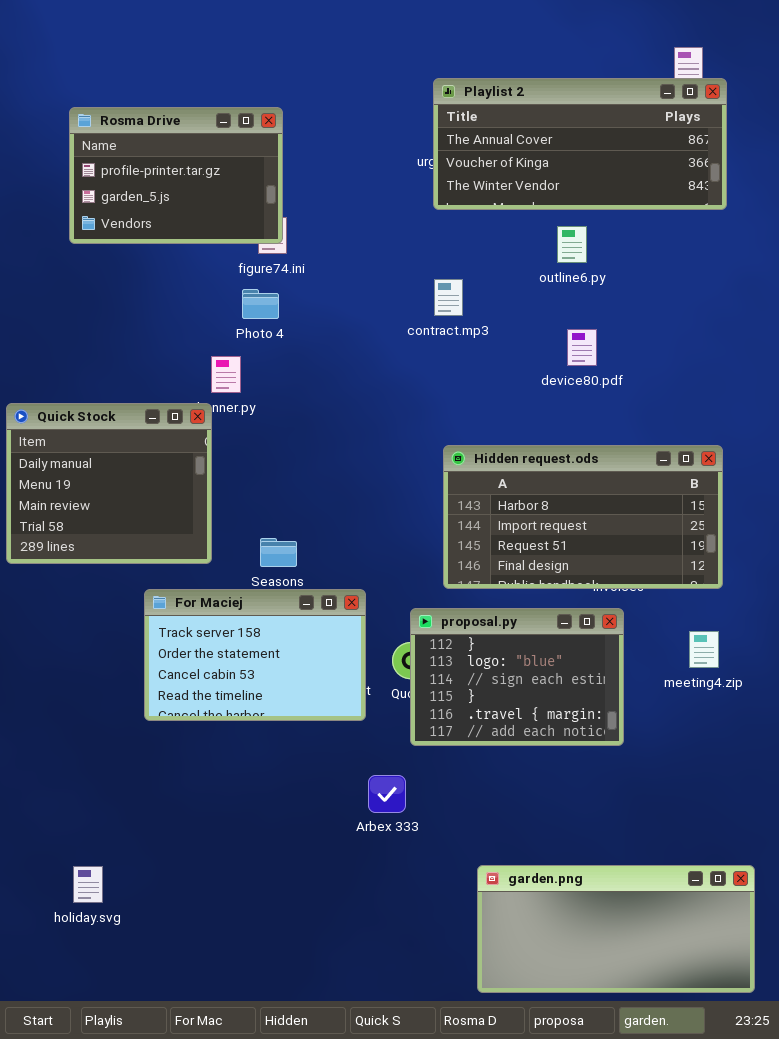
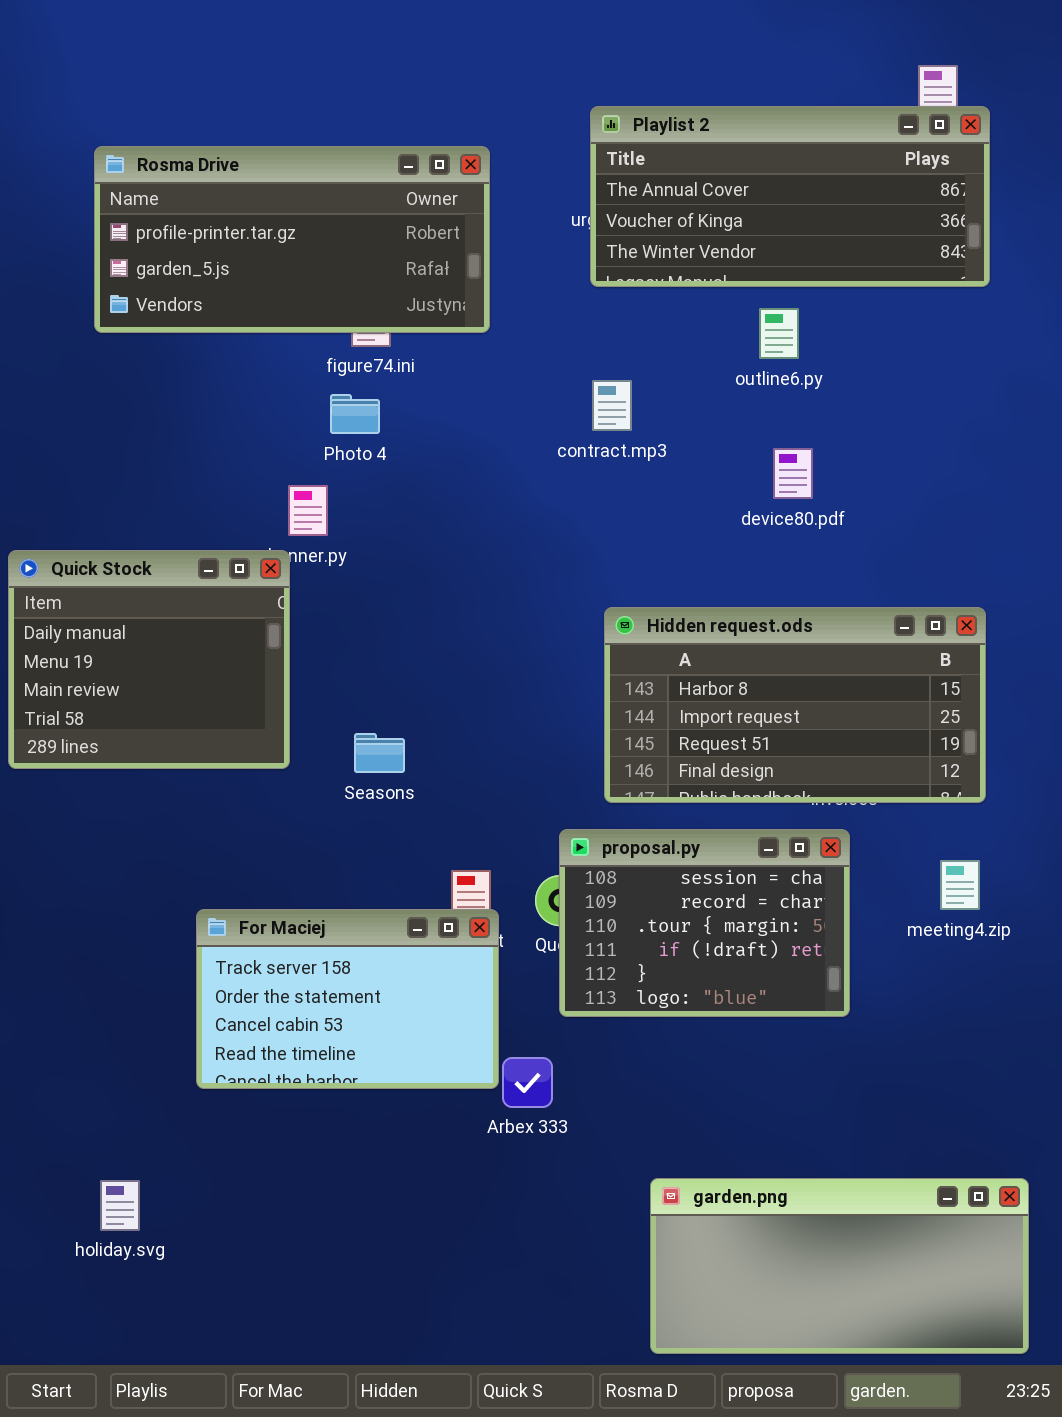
Rosma Drive: [69,107,283,244] -> [94,146,490,333], resized
For Maciej: [144,589,366,721] -> [196,909,499,1089], moved
proposal.py: [410,608,624,746] -> [559,829,850,1017], scrolled up 4 rows

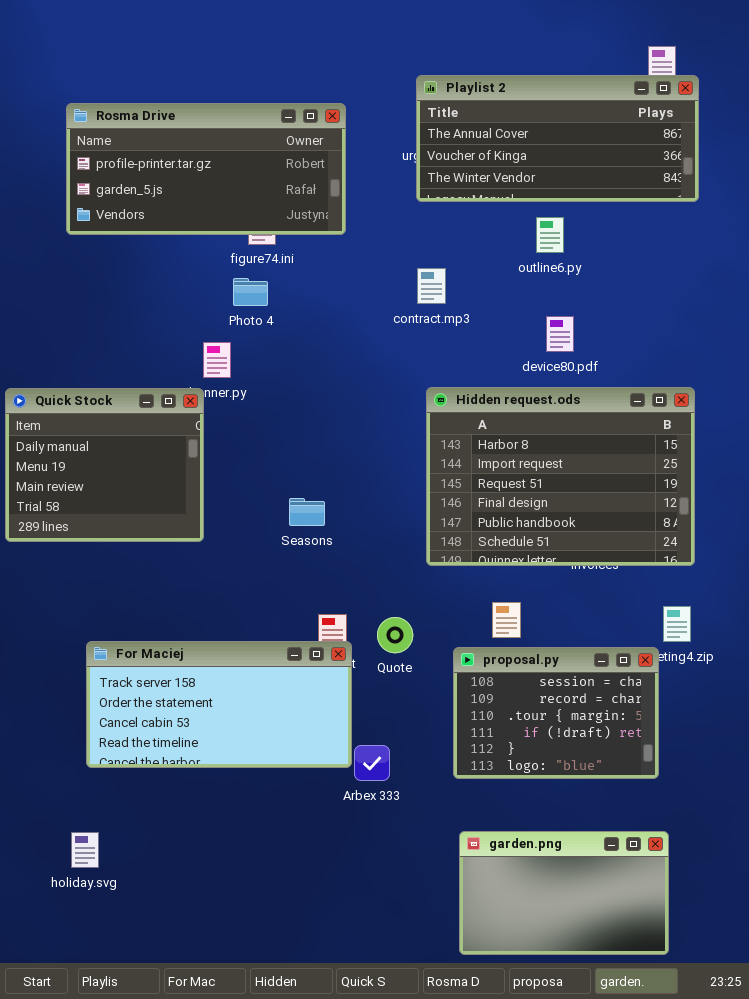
Hidden request.ods: [604,607,986,803] -> [426,387,695,566], resized
Seasons: [354,733,405,773] -> [289,498,325,526], moved
proposal.py: [559,829,850,1017] -> [453,647,659,779], moved
For Maciej: [196,909,499,1089] -> [86,641,352,768], resized
garden.png: [650,1178,1029,1354] -> [459,831,669,955], resized

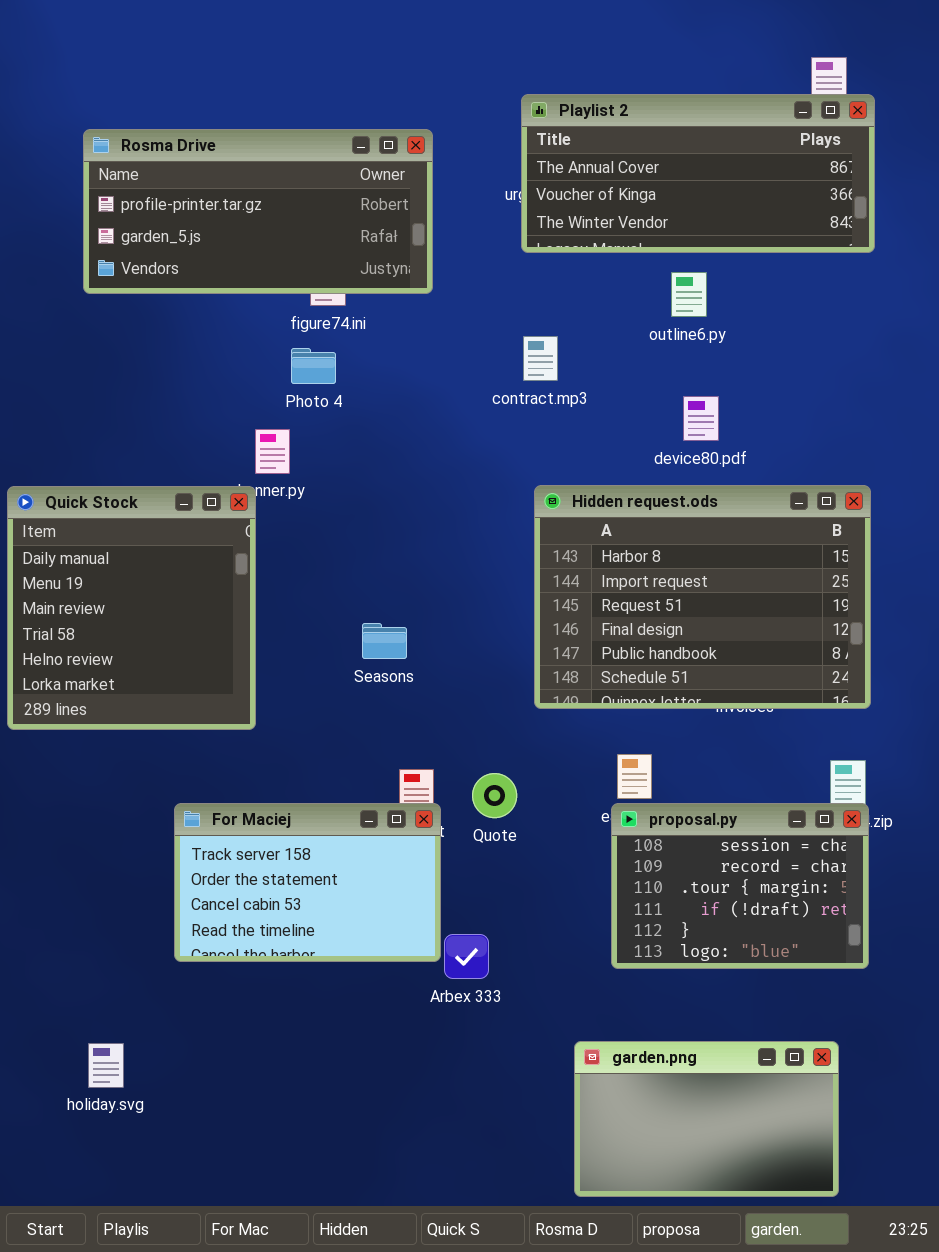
Quick Stock: [5,388,204,542] -> [7,486,256,730], resized
For Maciej: [86,641,352,768] -> [174,803,441,962], resized
proposal.py: [453,647,659,779] -> [611,803,869,969], moved

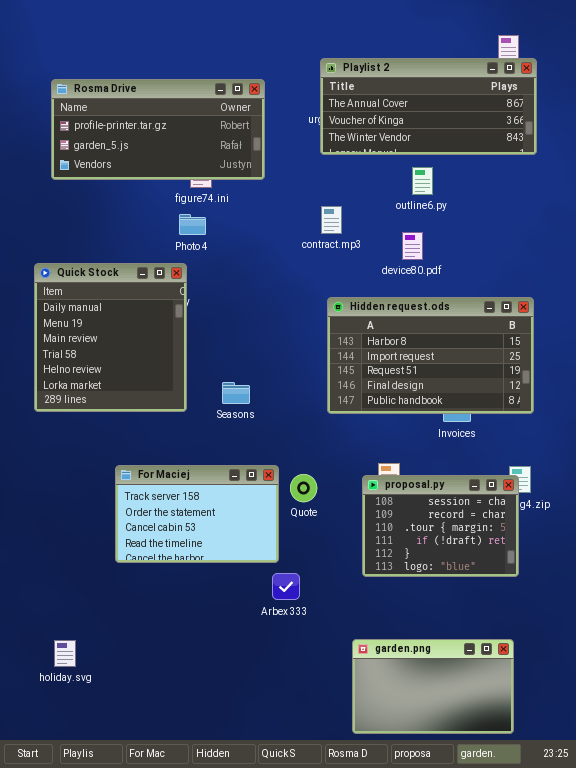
device80.pdf: [683,396,719,441] -> [402,232,423,260], moved
Hidden request.ods: [534,485,871,709] -> [327,297,534,414], resized
Quick Stock: [7,486,256,730] -> [34,263,187,412], moved
For Maciej: [174,803,441,962] -> [115,465,279,563], moved
proposal.py: [611,803,869,969] -> [362,475,519,577], moved

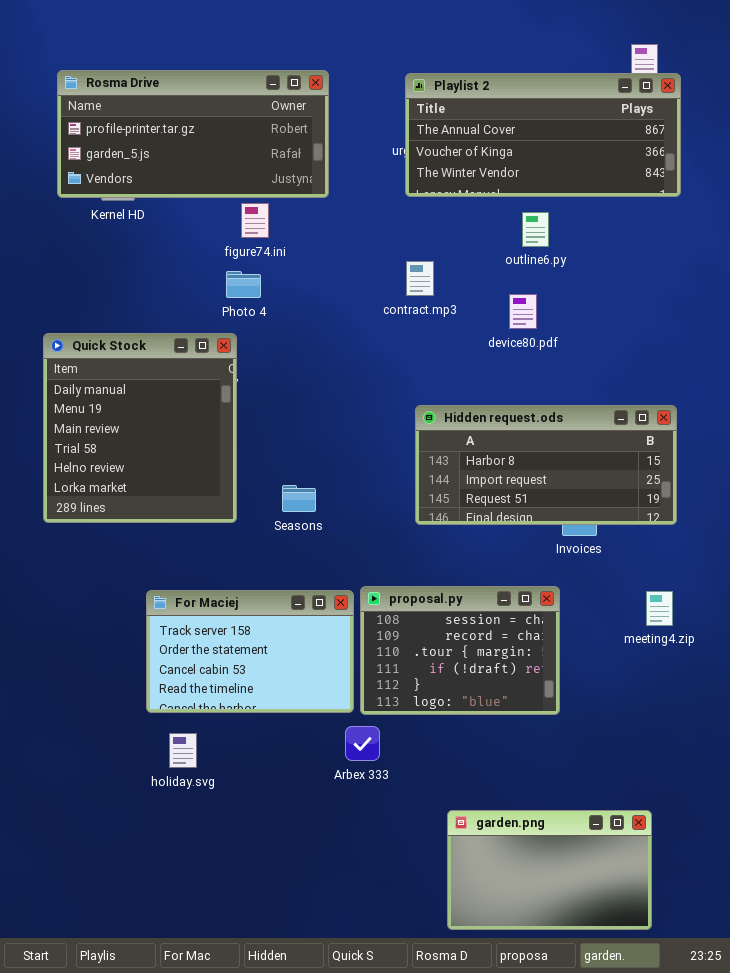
Rosma Drive: [51,79,265,180] -> [57,70,329,198], moved
Hidden request.ods: [327,297,534,414] -> [415,405,677,525], resized
proposal.py: [362,475,519,577] -> [360,586,560,715], moved
holiday.svg: [54,640,76,667] -> [169,733,197,768], moved

